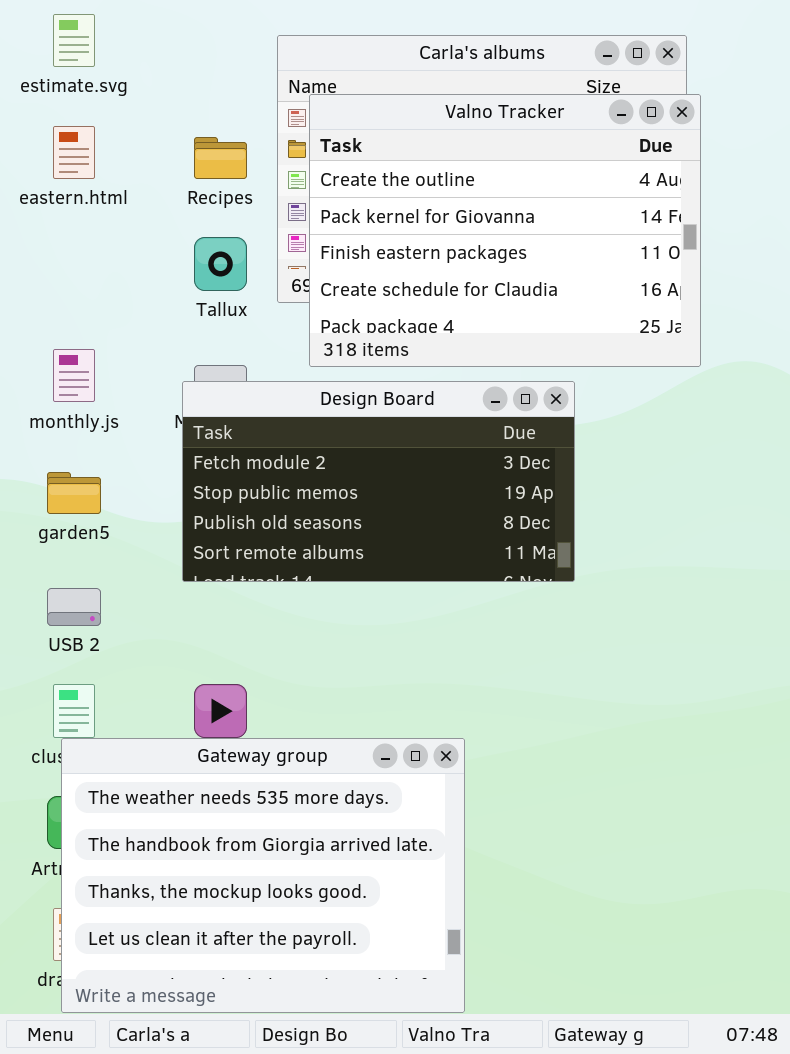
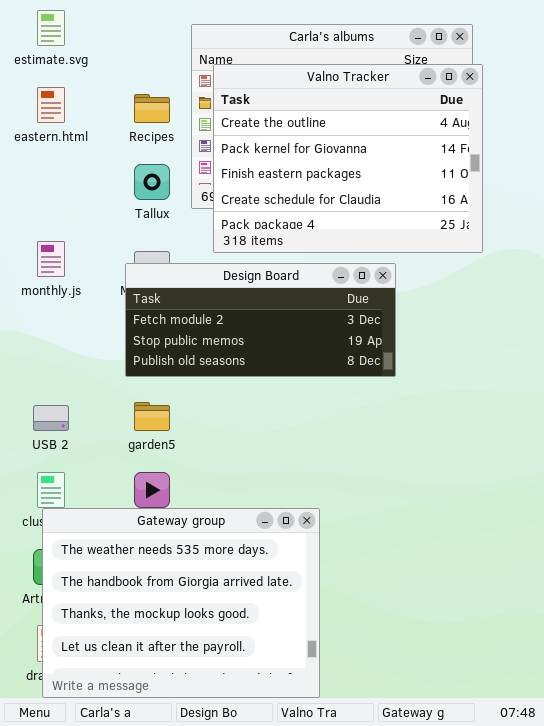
Design Board: [182,381,575,582] -> [125,263,396,377], resized
garden5: [47,472,101,514] -> [134,402,170,431], moved

